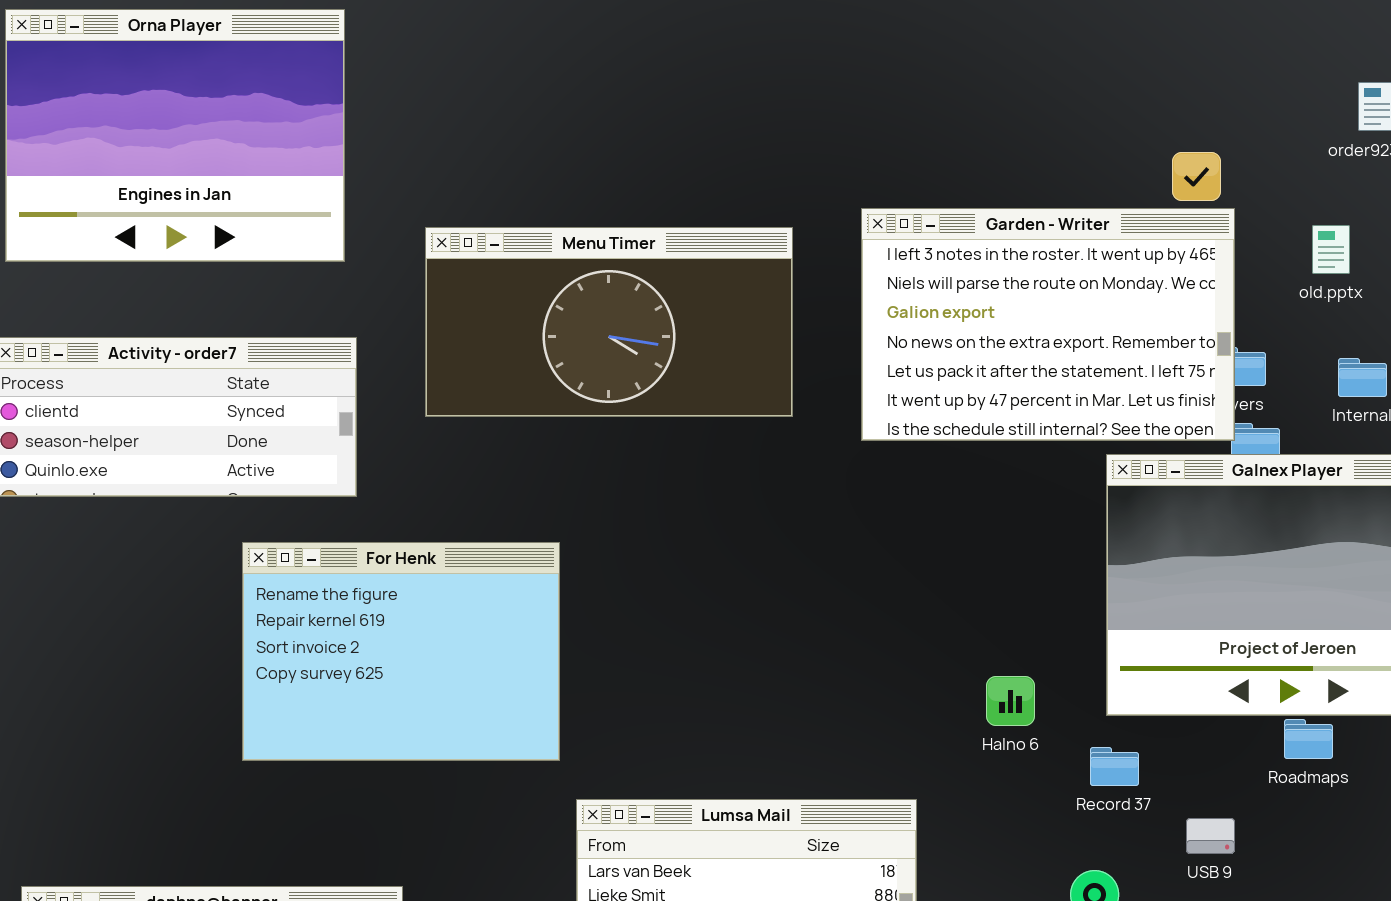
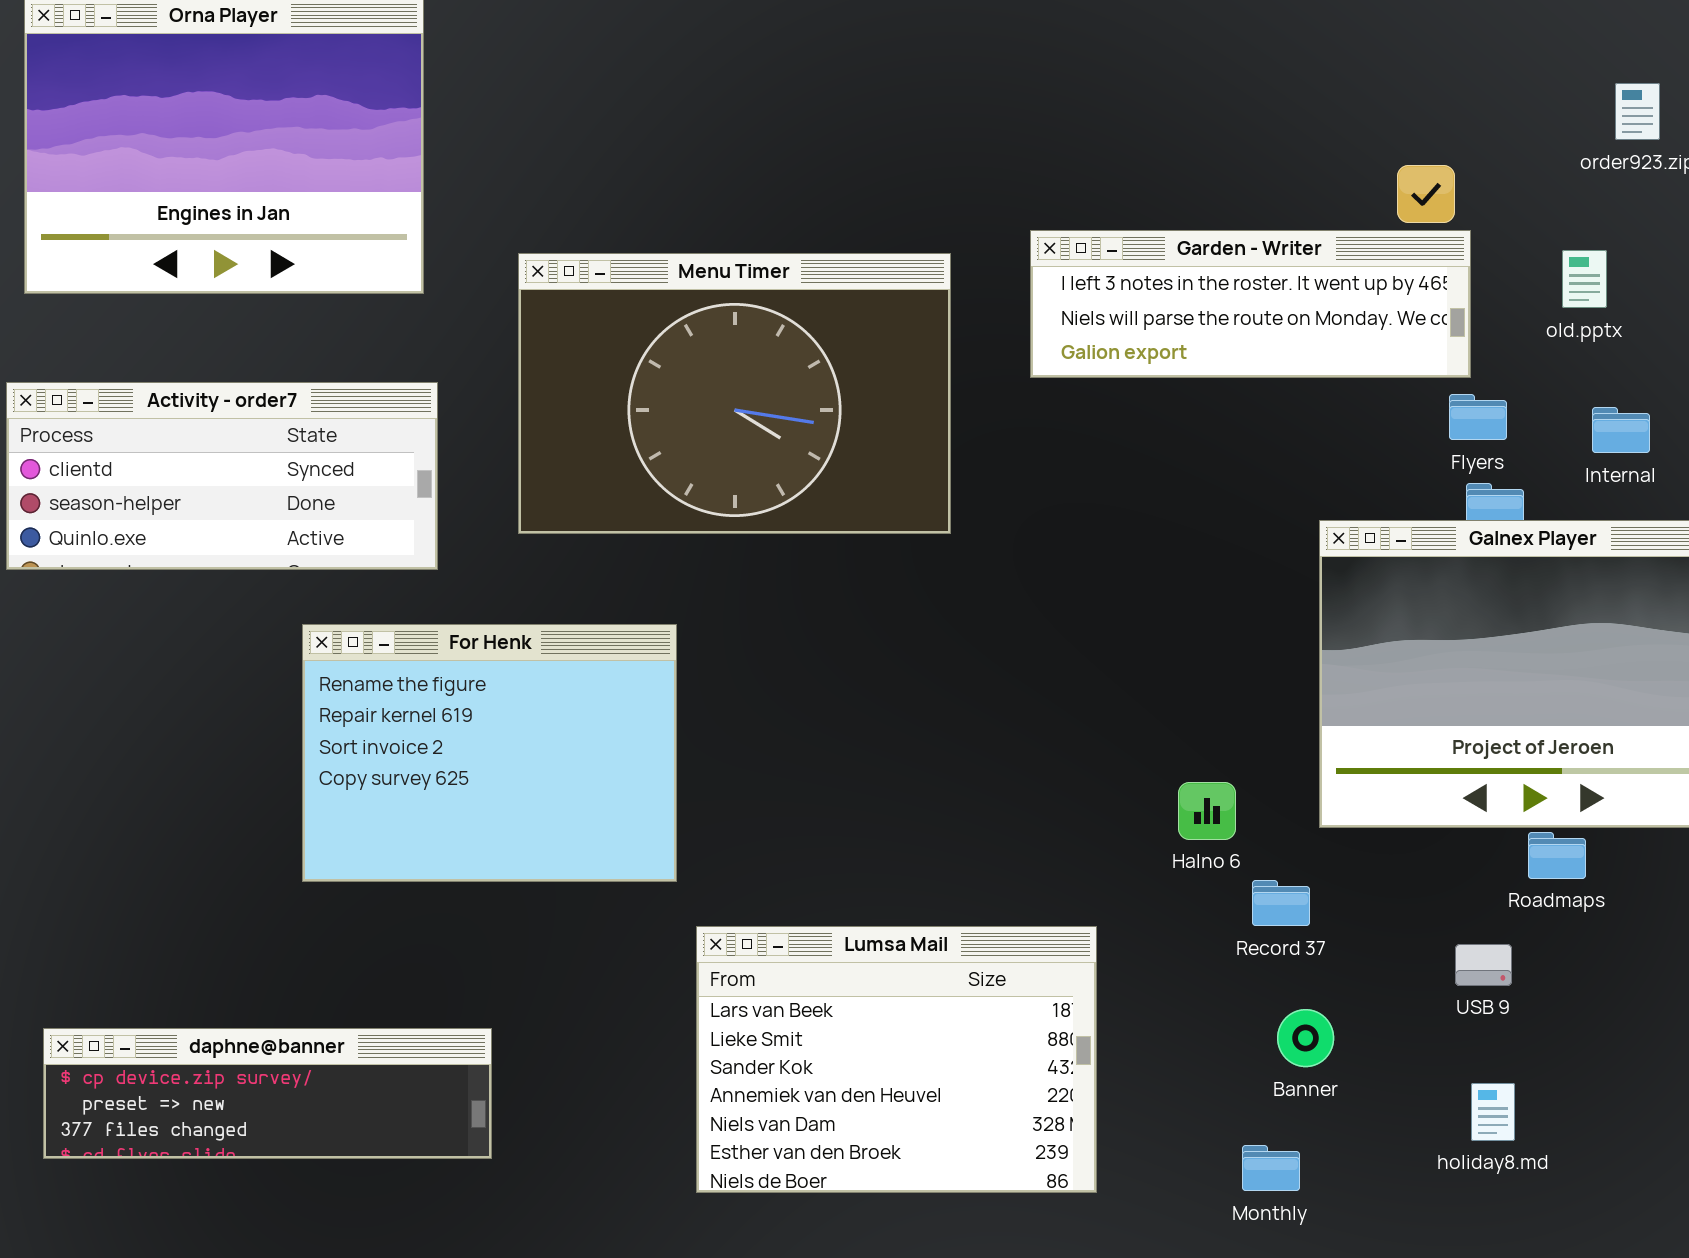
Garden - Writer: [861,208,1235,441] -> [1030,230,1471,378], resized
Menu Timer: [425,227,793,417] -> [518,253,951,534], resized
Record 37: [1090,747,1139,786] -> [1252,880,1310,926], moved
USB 9: [1186,818,1235,854] -> [1455,944,1512,986], moved

